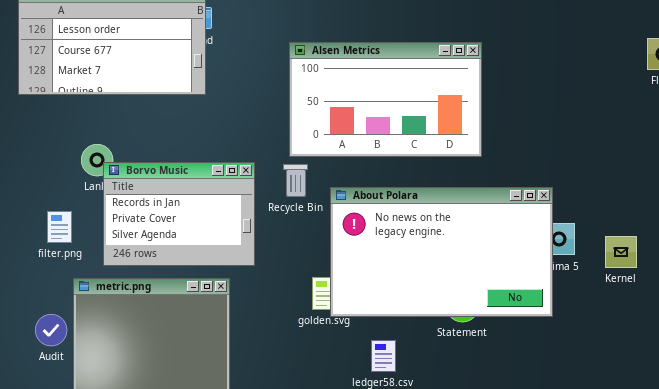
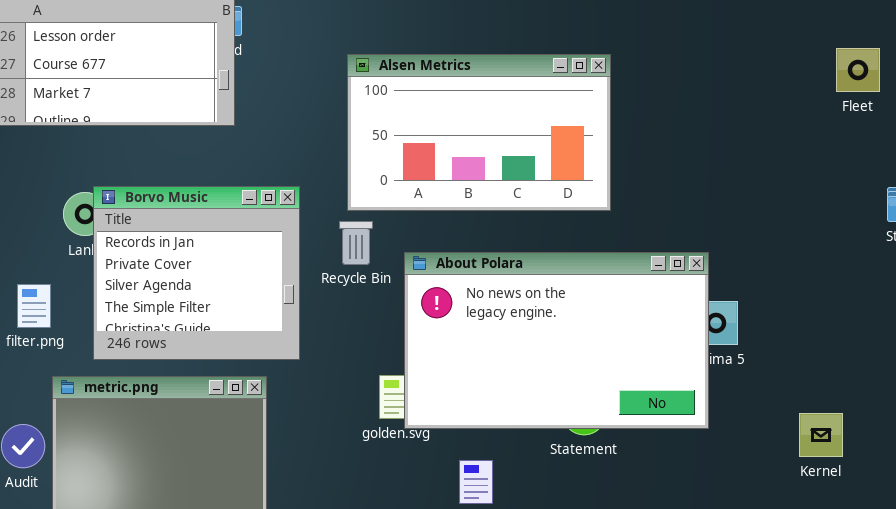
Borvo Music: [103,162,255,266] -> [93,186,300,360], resized
Kernel: [605,236,637,268] -> [799,413,843,457], moved

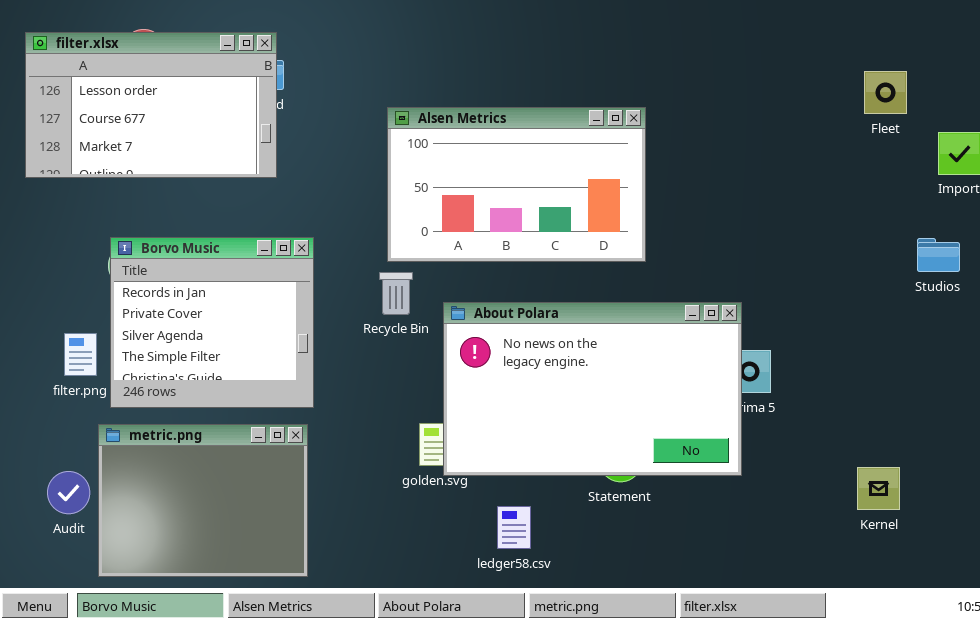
Fleet: [836,48,880,92] -> [864,71,907,114], moved
Borvo Music: [93,186,300,360] -> [110,237,314,408], moved
Kernel: [799,413,843,457] -> [857,467,900,510], moved

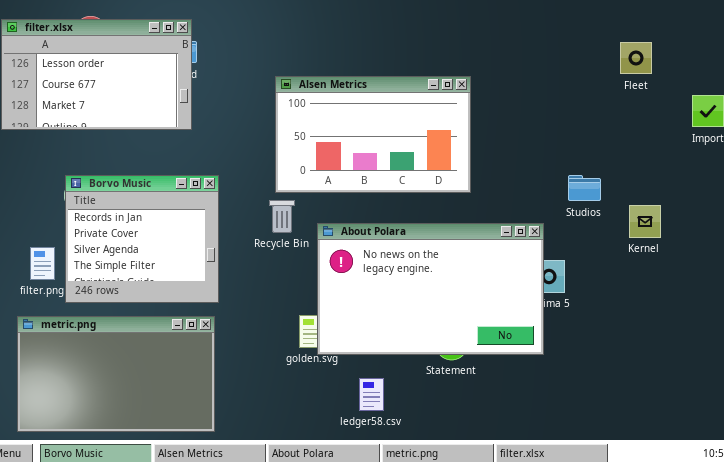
Fleet: [864,71,907,114] -> [620,42,652,74], moved
Studios: [917,238,960,272] -> [568,175,601,201], moved
metric.png: [98,424,308,577] -> [17,316,215,432], resized
Kernel: [857,467,900,510] -> [629,205,661,238], moved

